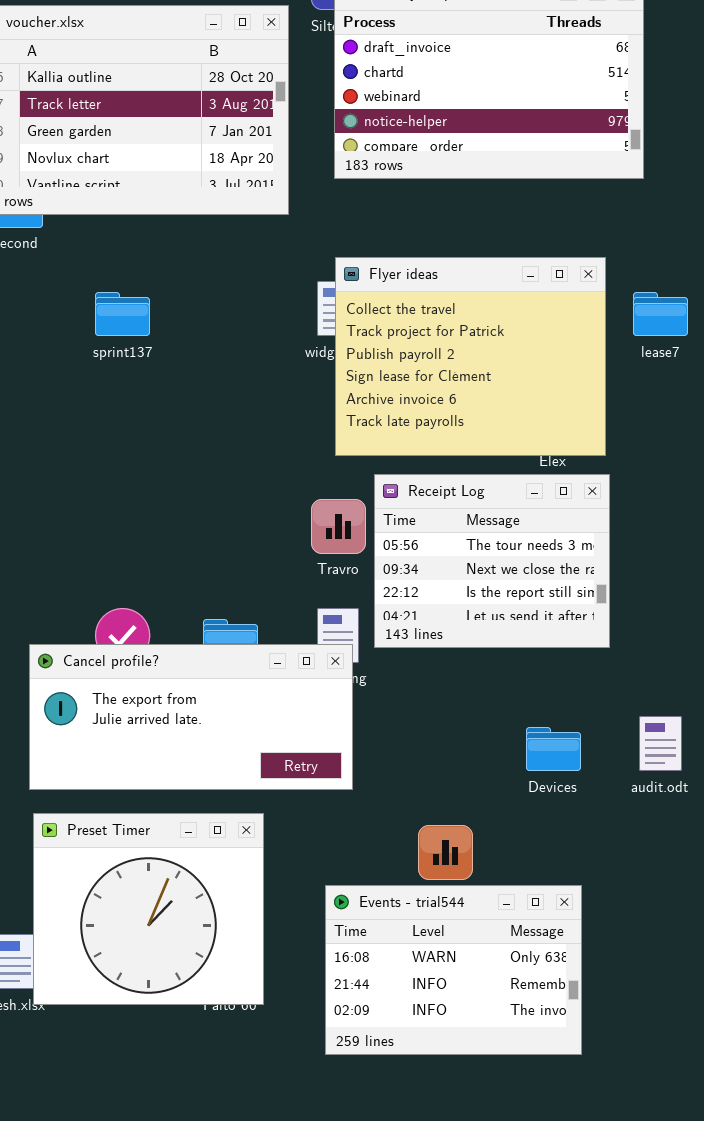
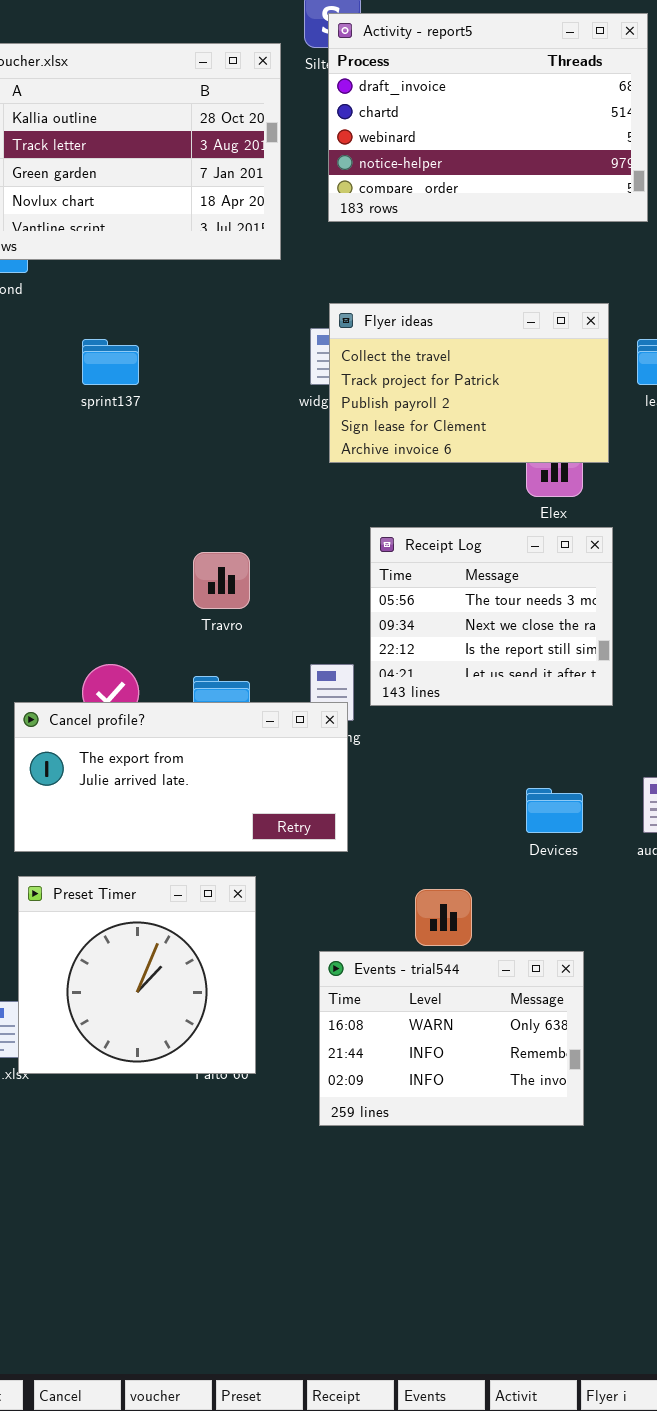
Flyer ideas: [335,257,606,456] -> [329,303,609,463], resized
Travro: [311,499,366,554] -> [193,552,250,609], moved

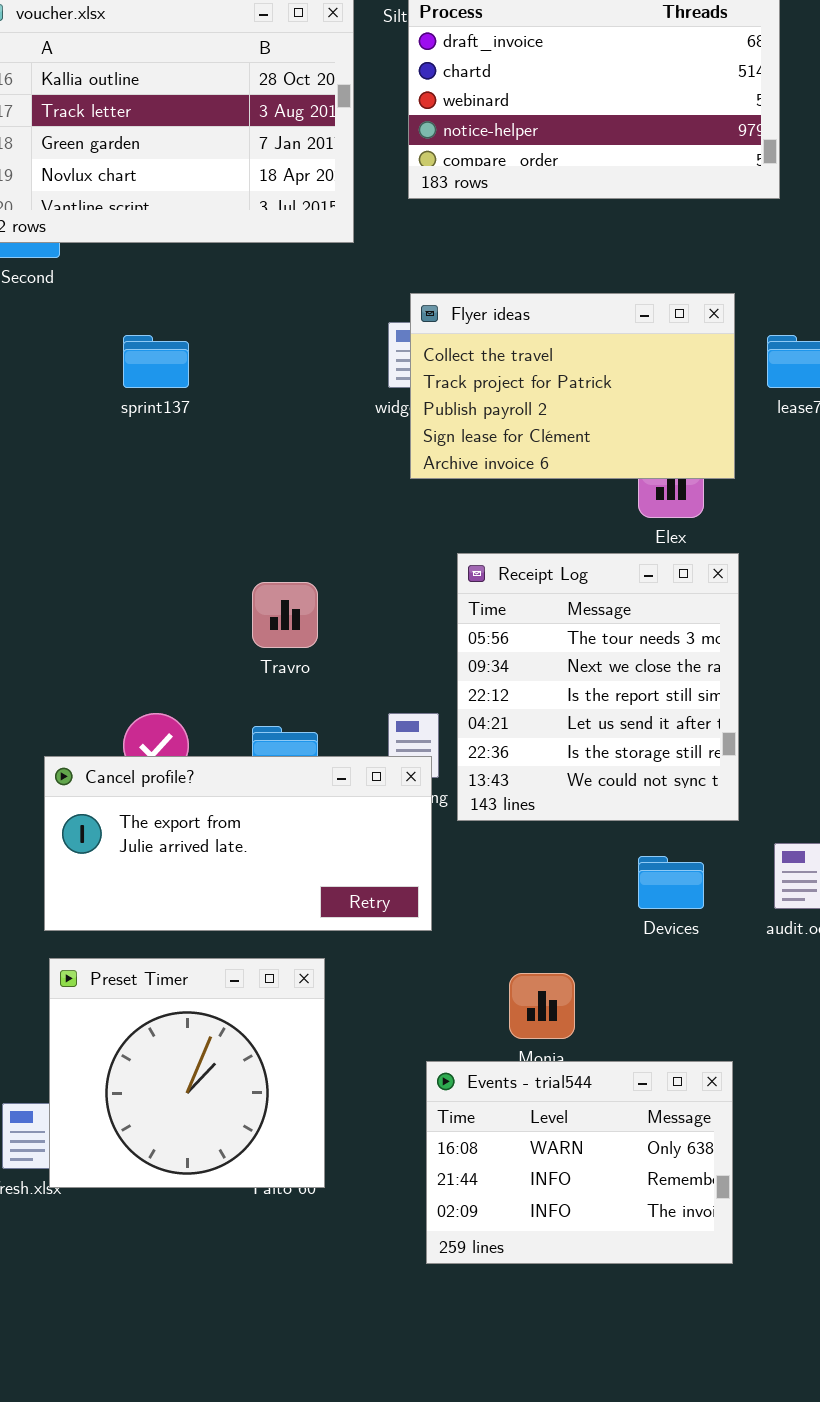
Receipt Log: [370,527,613,706] -> [457,553,739,821], resized
Events - trial544: [319,951,584,1126] -> [426,1061,733,1264], moved

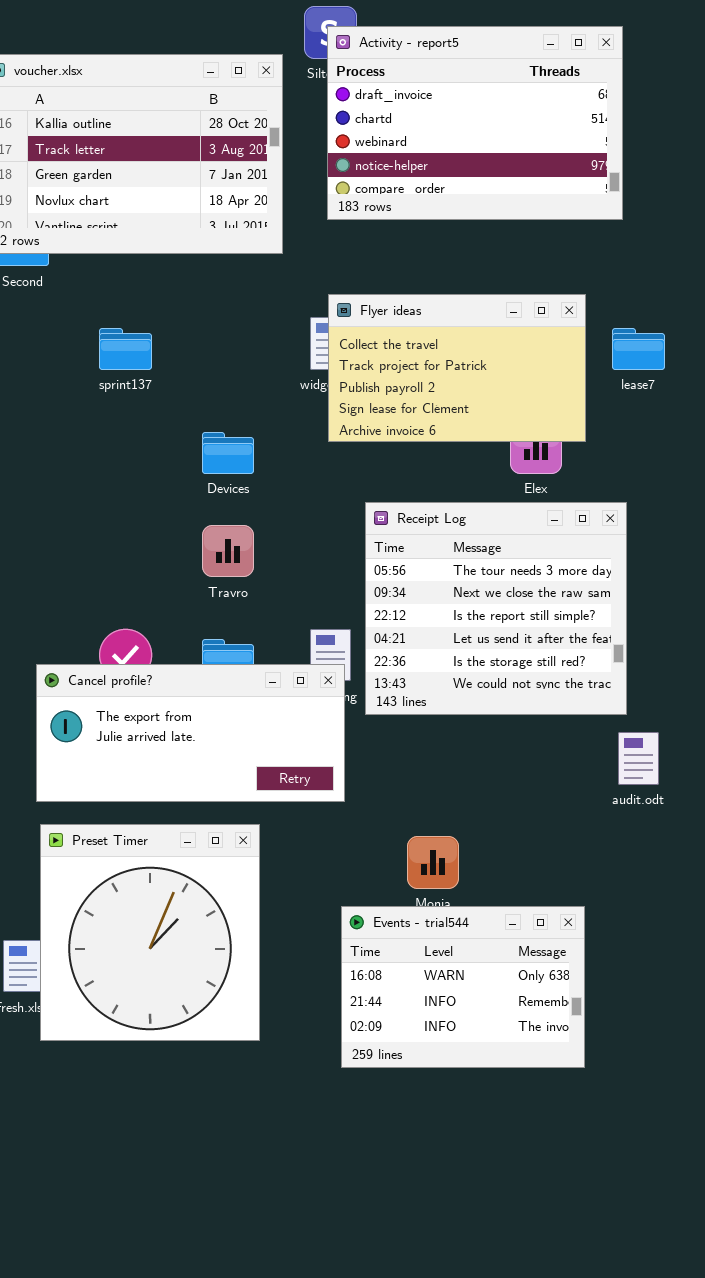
Receipt Log: [457,553,739,821] -> [365,502,627,715], resized
Devices: [638,856,704,909] -> [202,432,254,474], moved
Preset Timer: [49,958,325,1188] -> [40,824,260,1041], resized

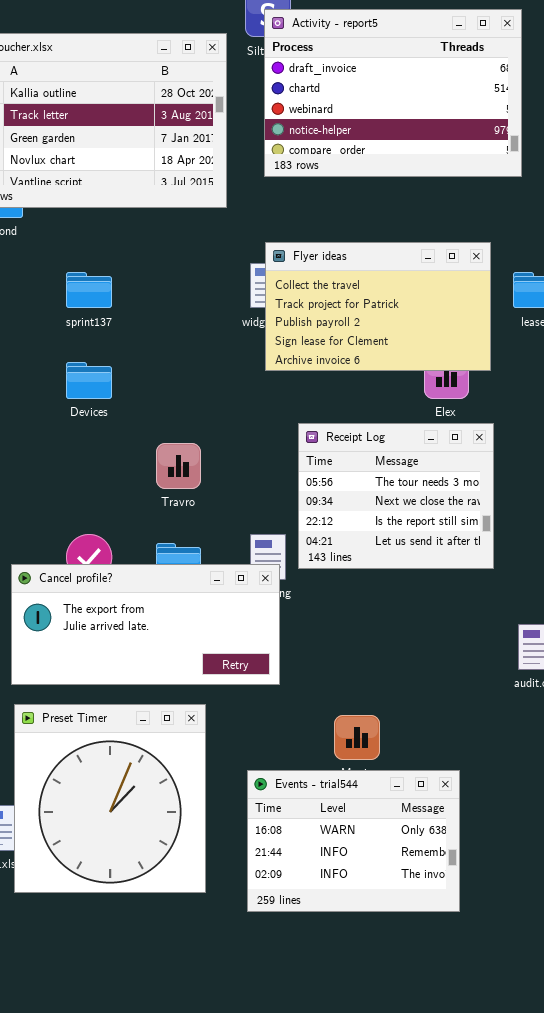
Devices: [202,432,254,474] -> [66,362,112,399], moved
Receipt Log: [365,502,627,715] -> [298,423,494,569], resized
Events - trial544: [341,906,585,1068] -> [247,770,460,912], moved

